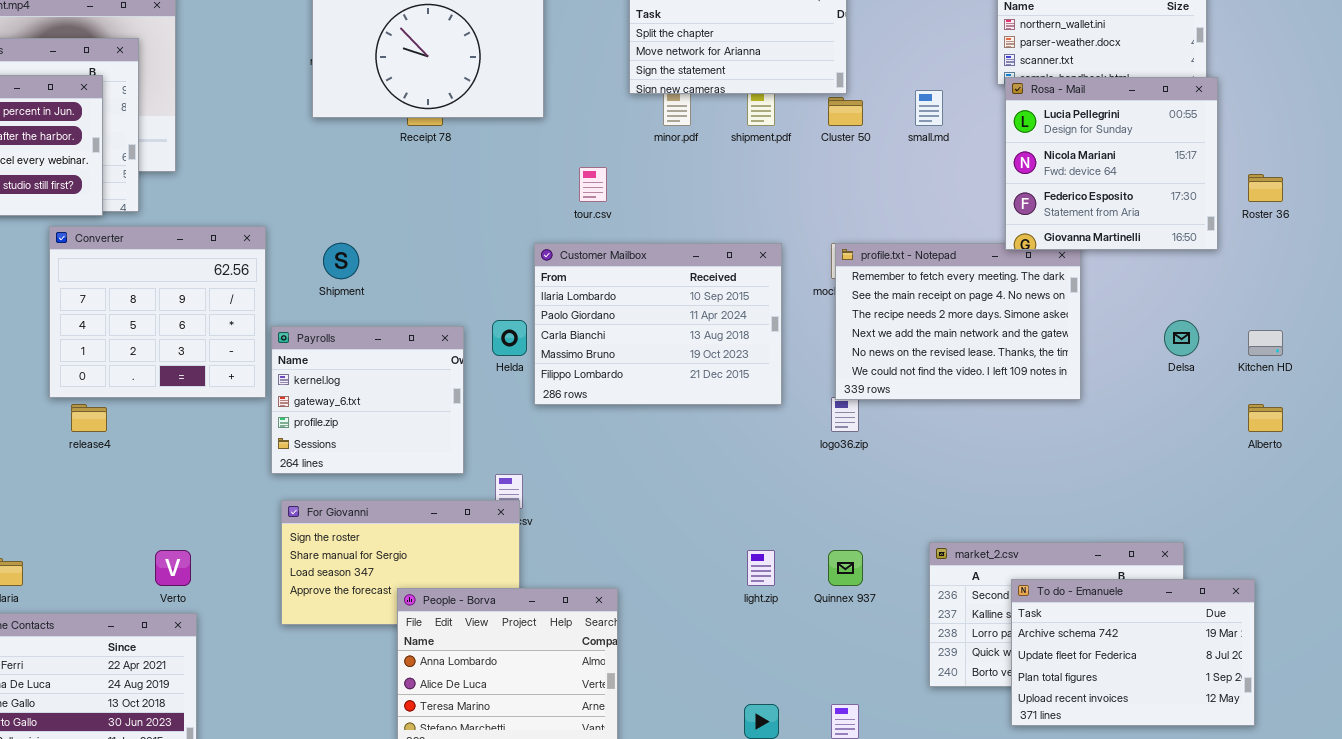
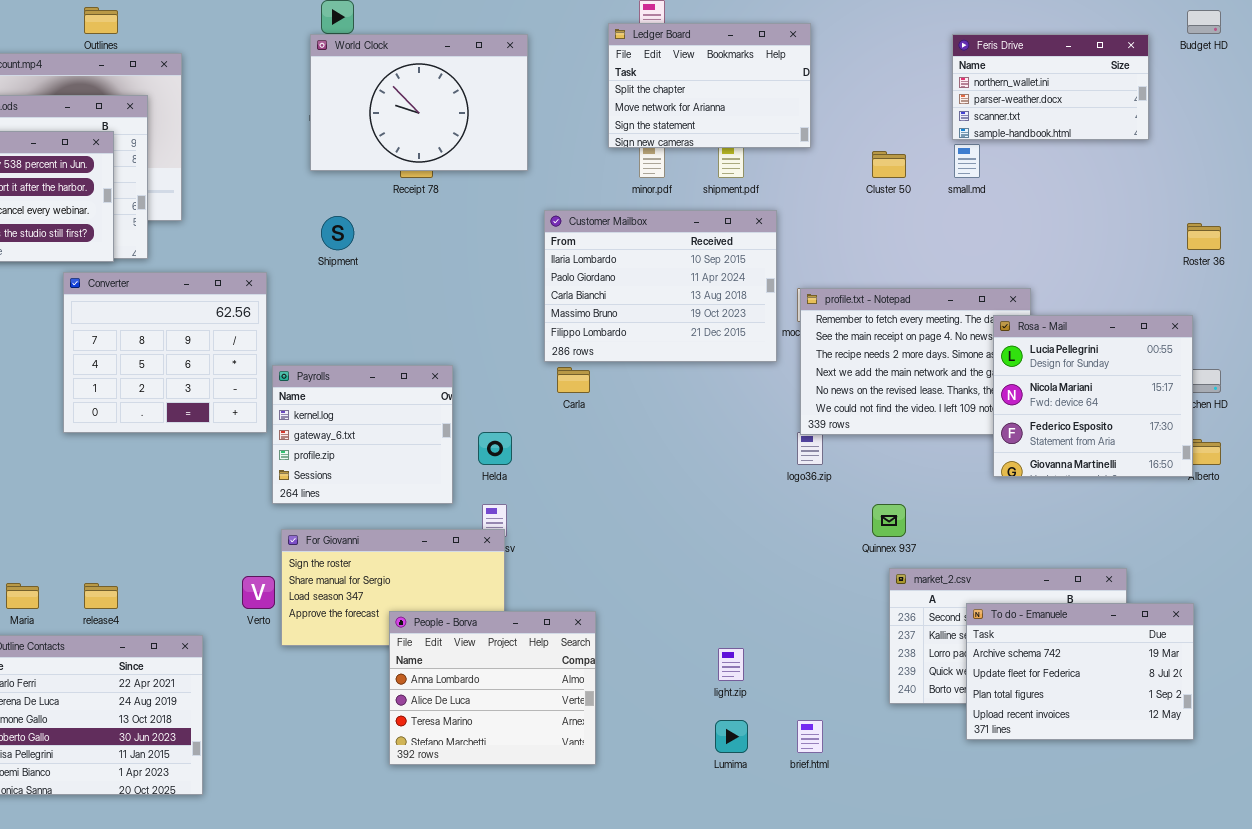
Rosa - Mail: [1005,77,1218,250] -> [993,315,1193,477], moved
small.md: [915,90,943,126] -> [954,144,980,178], moved
Cluster 50: [828,97,863,126] -> [872,151,906,178], moved
Shipment: [323,243,359,279] -> [321,216,354,250], moved
Customer Mailbox: [534,243,782,405] -> [544,210,777,362], moved
Helda: [492,320,527,356] -> [478,432,512,465], moved
release4: [71,404,107,432] -> [84,583,118,609], moved
Verto: [155,550,191,586] -> [242,576,275,609], moved
light.zip: [747,550,775,586] -> [718,648,744,681], moved
Quinnex 937: [828,550,863,586] -> [872,504,906,537], moved

